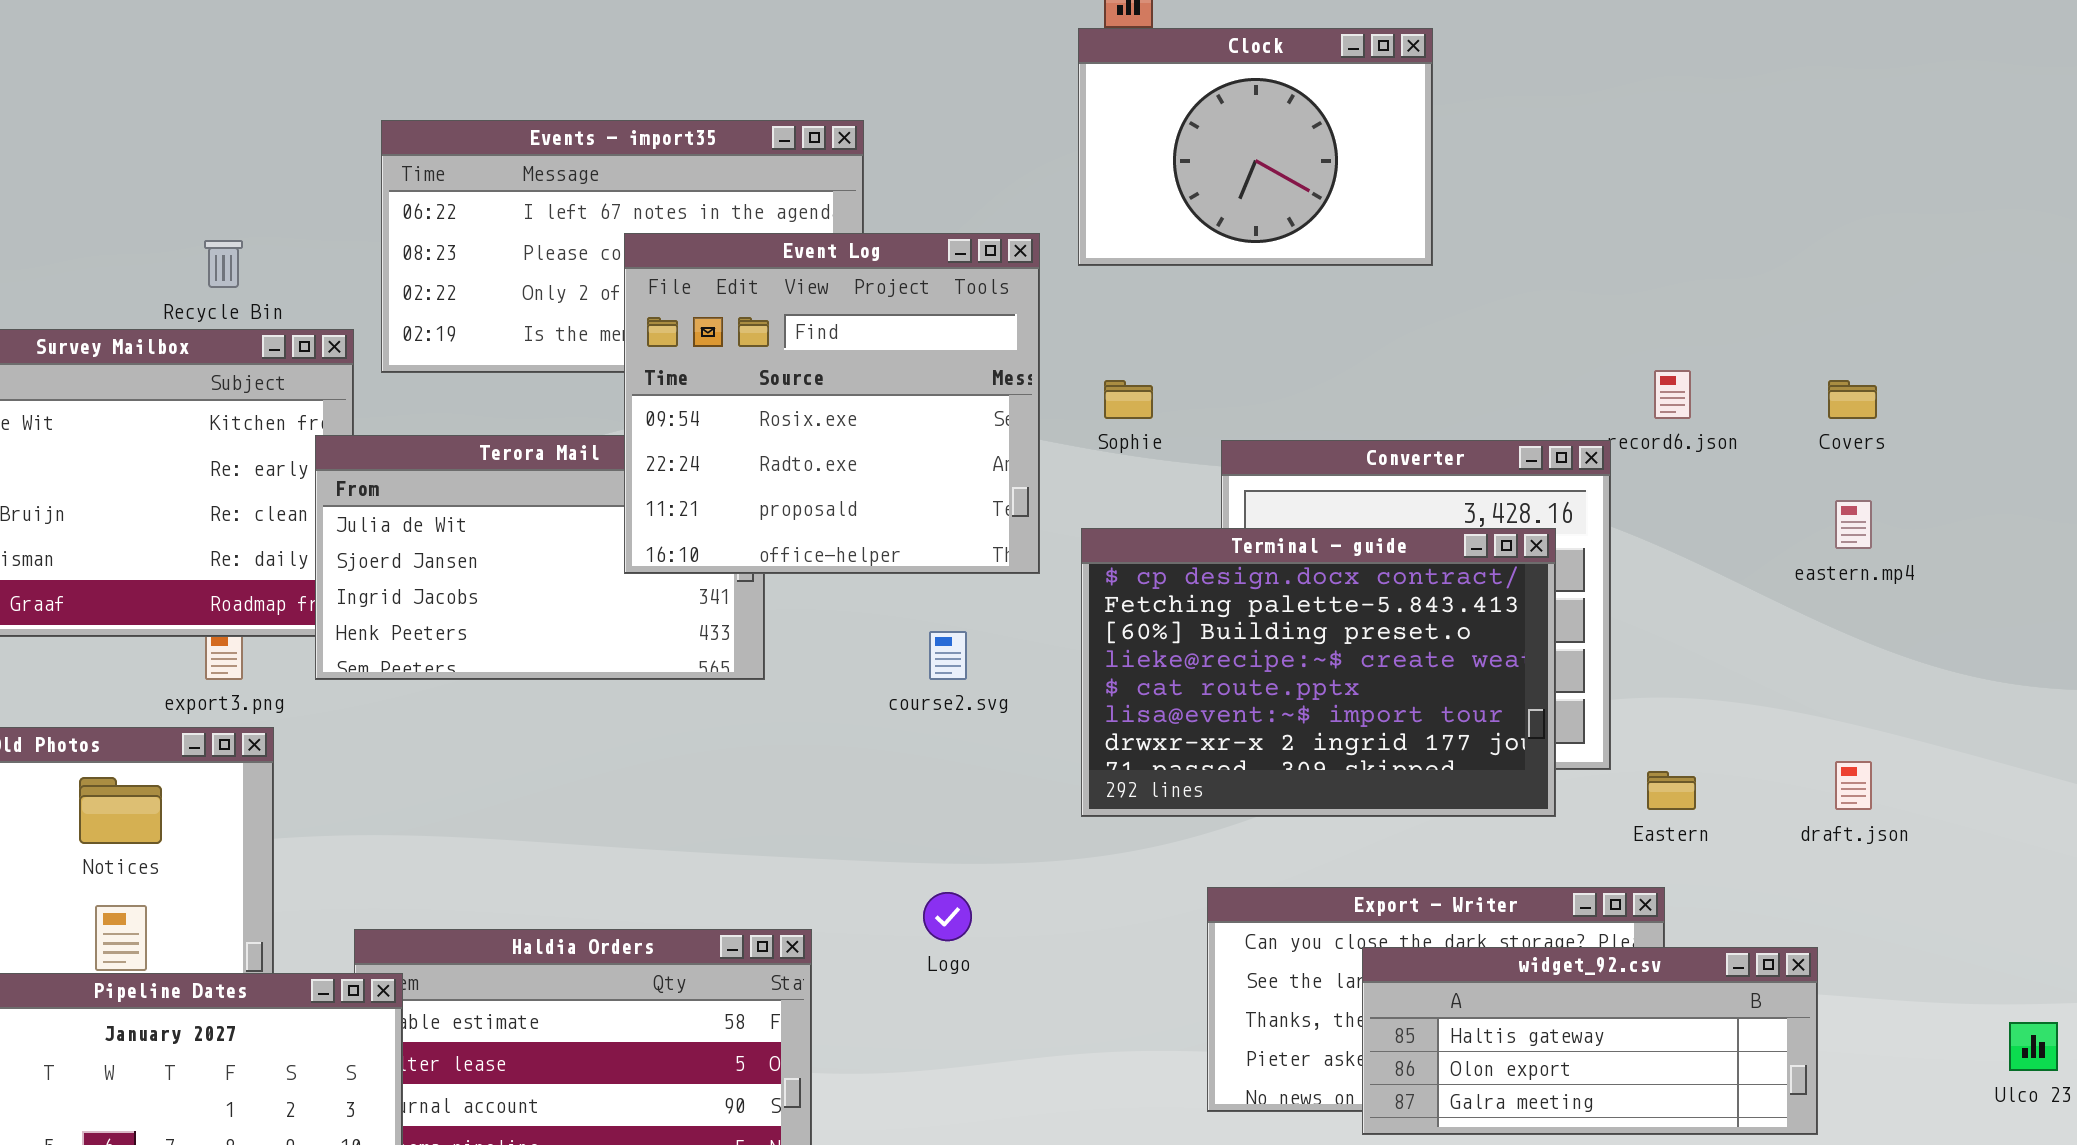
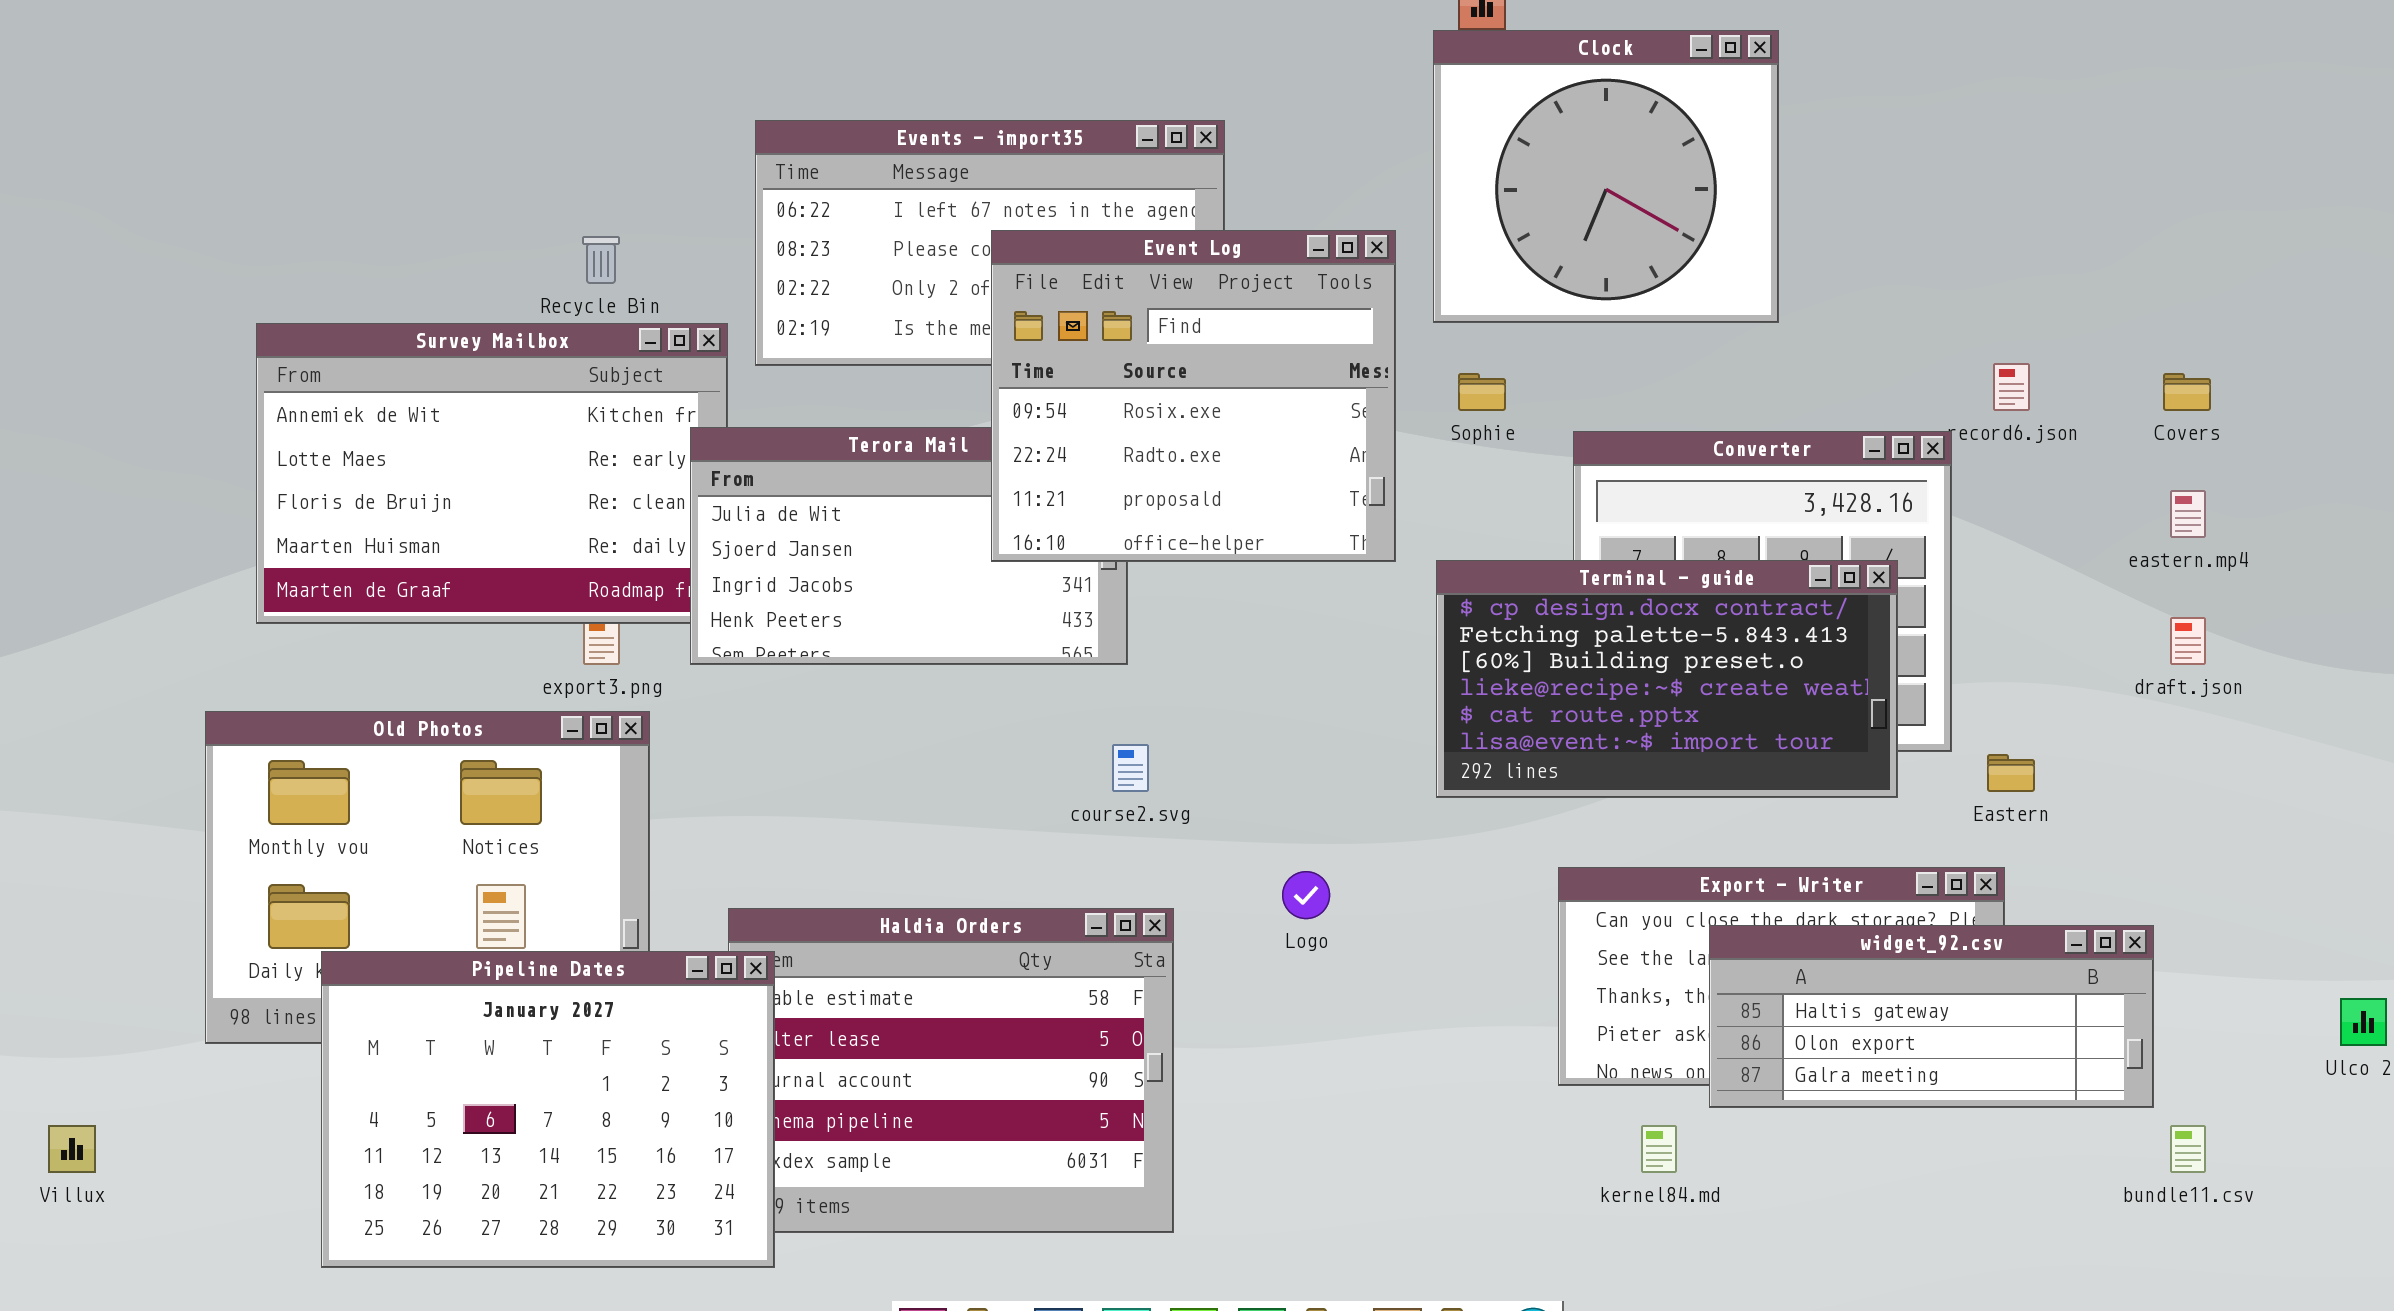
Clock: [1078,28,1433,266] -> [1433,30,1779,323], resized
Terminal - guide: [1081,528,1556,817] -> [1436,560,1898,798], resized
course2.svg: [929,631,967,680] -> [1112,744,1149,792], moved
draft.json: [1835,761,1872,810] -> [2170,617,2206,665], moved

